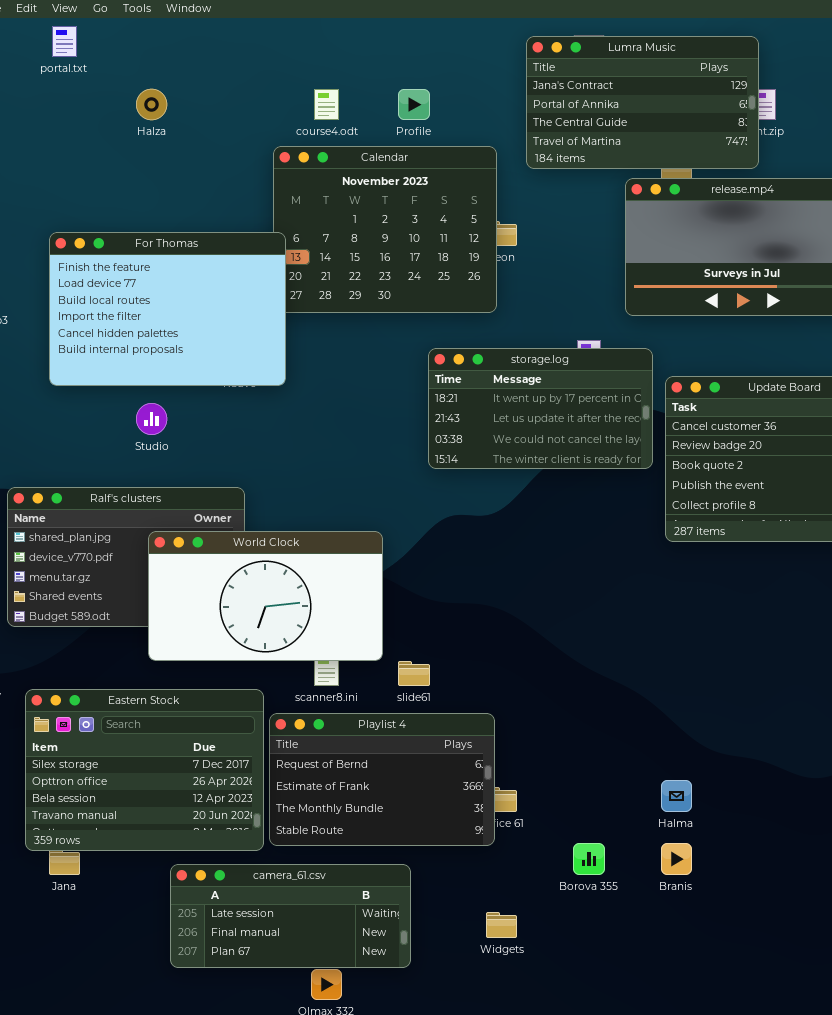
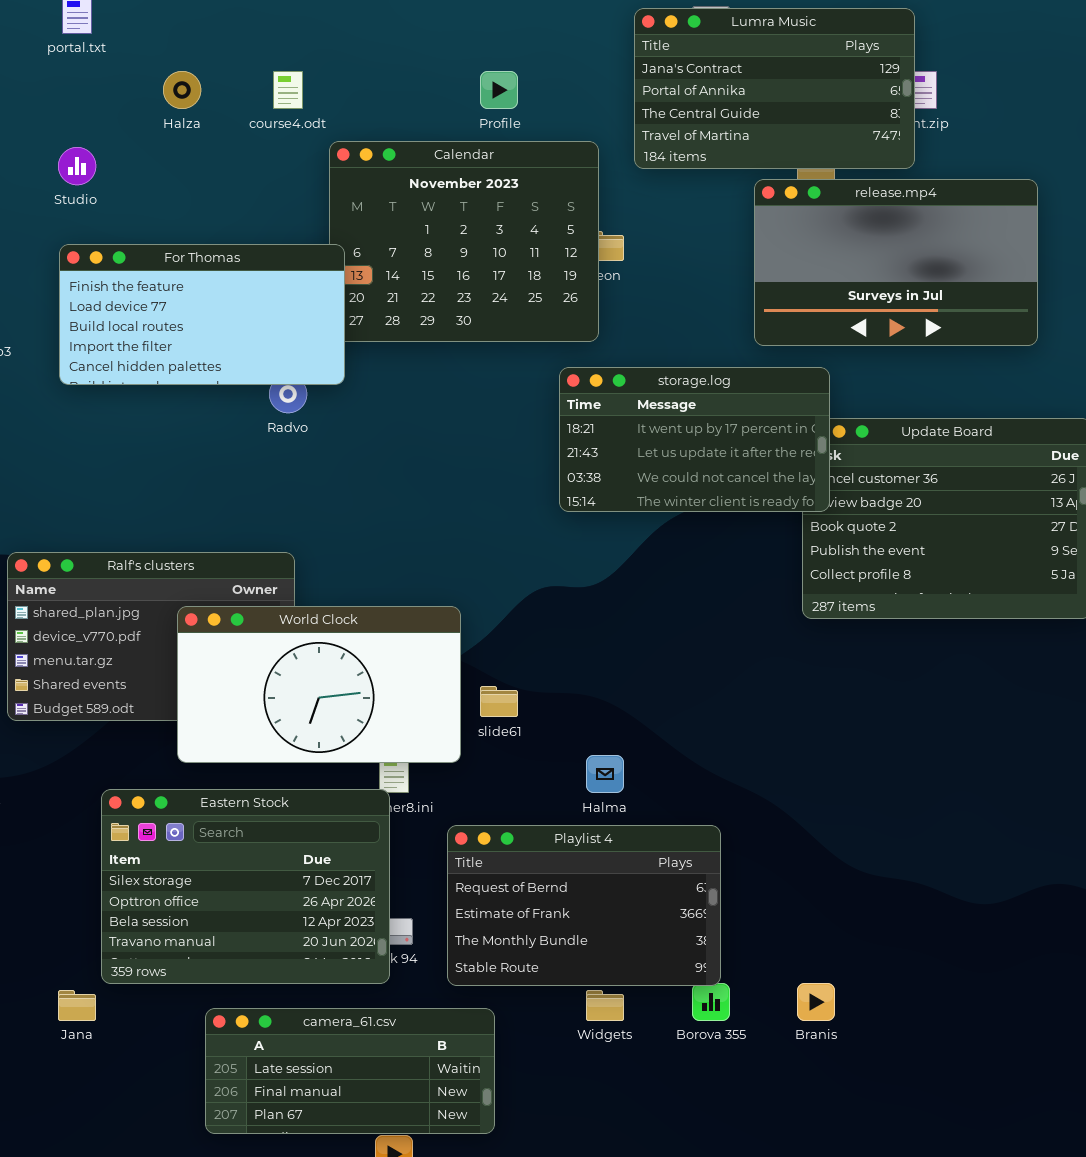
course4.odt: [314,89,339,120] -> [273,71,303,109], moved
For Thomas: [49,232,286,386] -> [59,244,345,385], resized
storage.log: [428,348,653,469] -> [559,367,830,512], moved
Studio: [136,403,167,435] -> [58,147,96,185], moved
slide61: [398,661,430,686] -> [480,686,518,717], moved
Eastern Stock: [25,689,264,851] -> [101,789,390,984], moved
Playlist 4: [269,713,495,846] -> [447,825,721,986], moved
Halma: [661,780,692,812] -> [586,755,624,793], moved
Widgets: [486,912,517,938] -> [586,990,624,1021], moved

